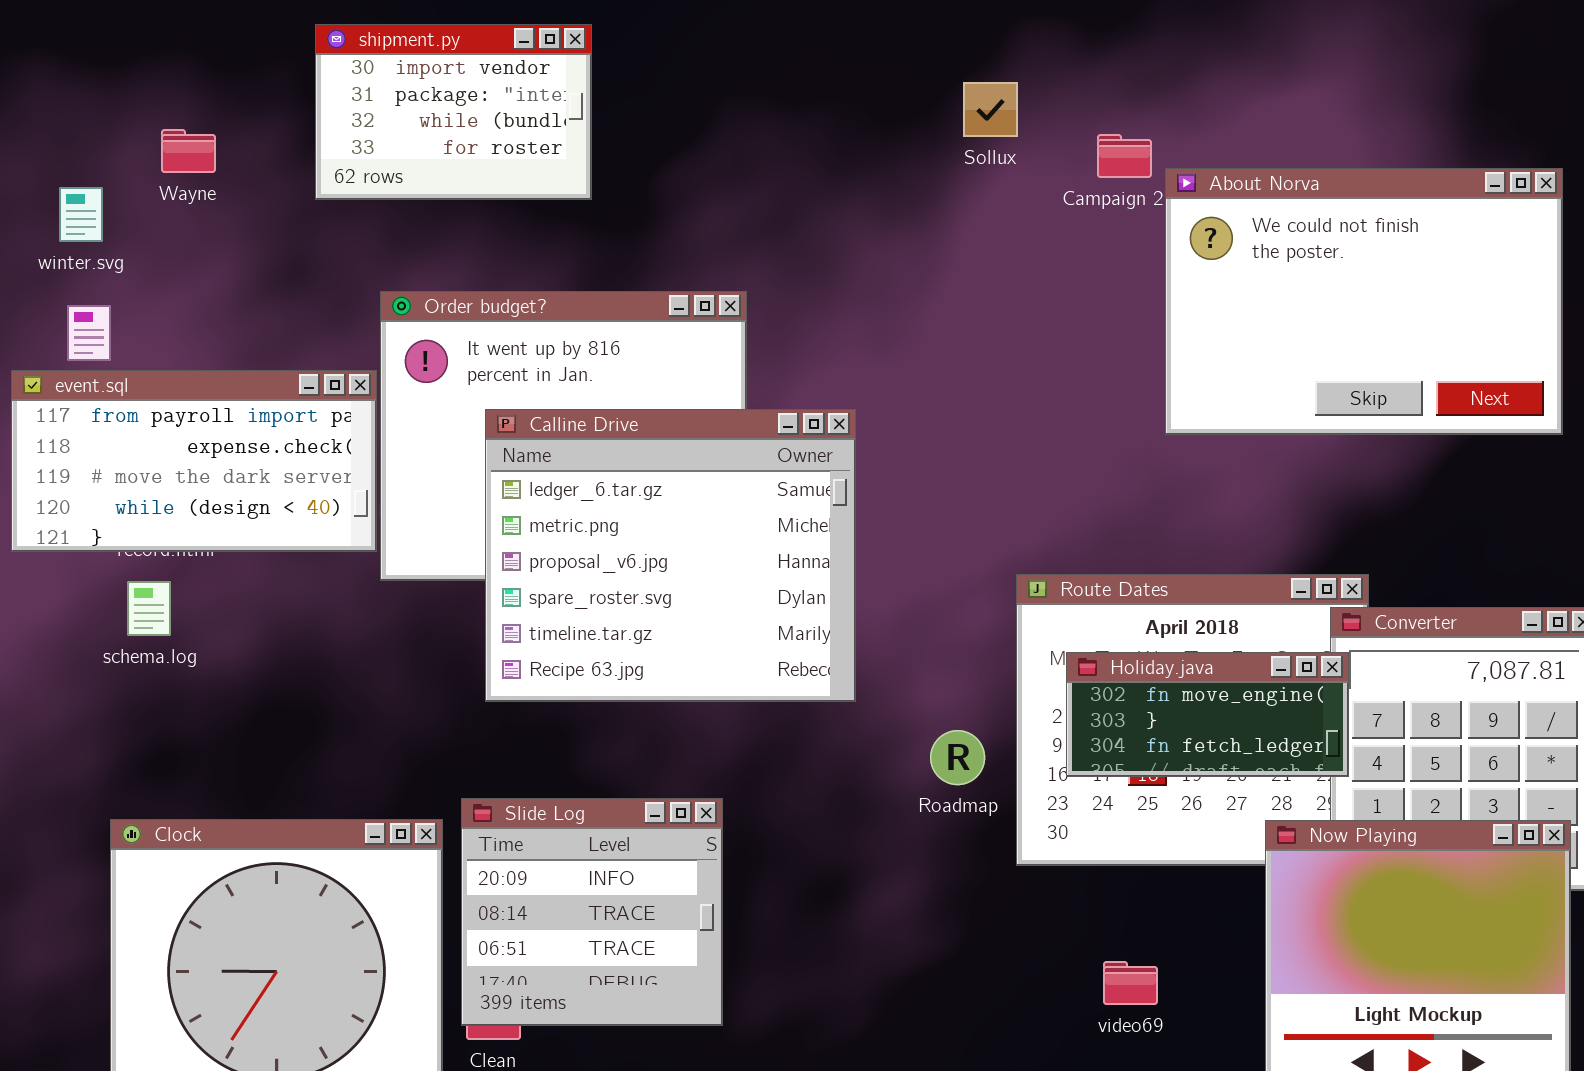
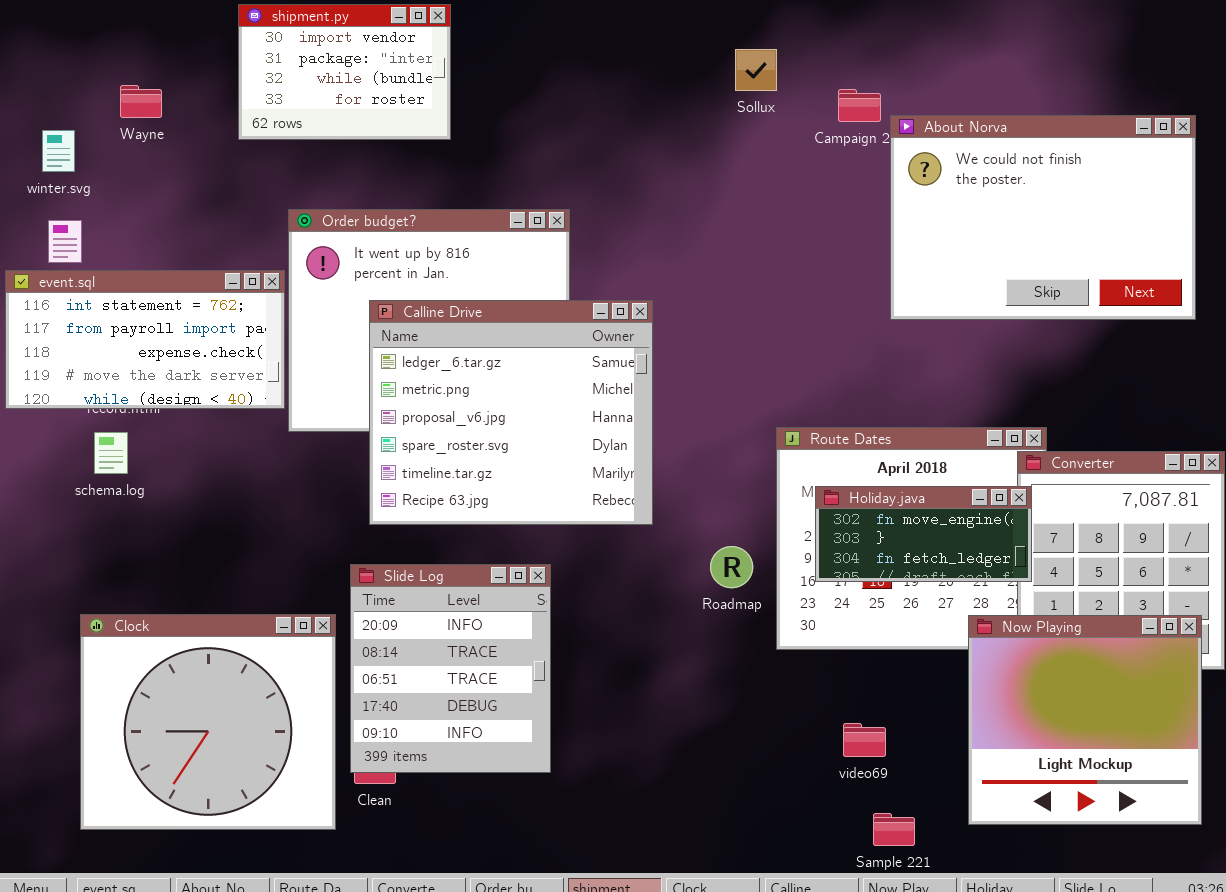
event.sql: [11,370,377,552] -> [5,270,285,409], scrolled up 1 row
Slide Log: [461,798,723,1026] -> [350,564,551,773], resized

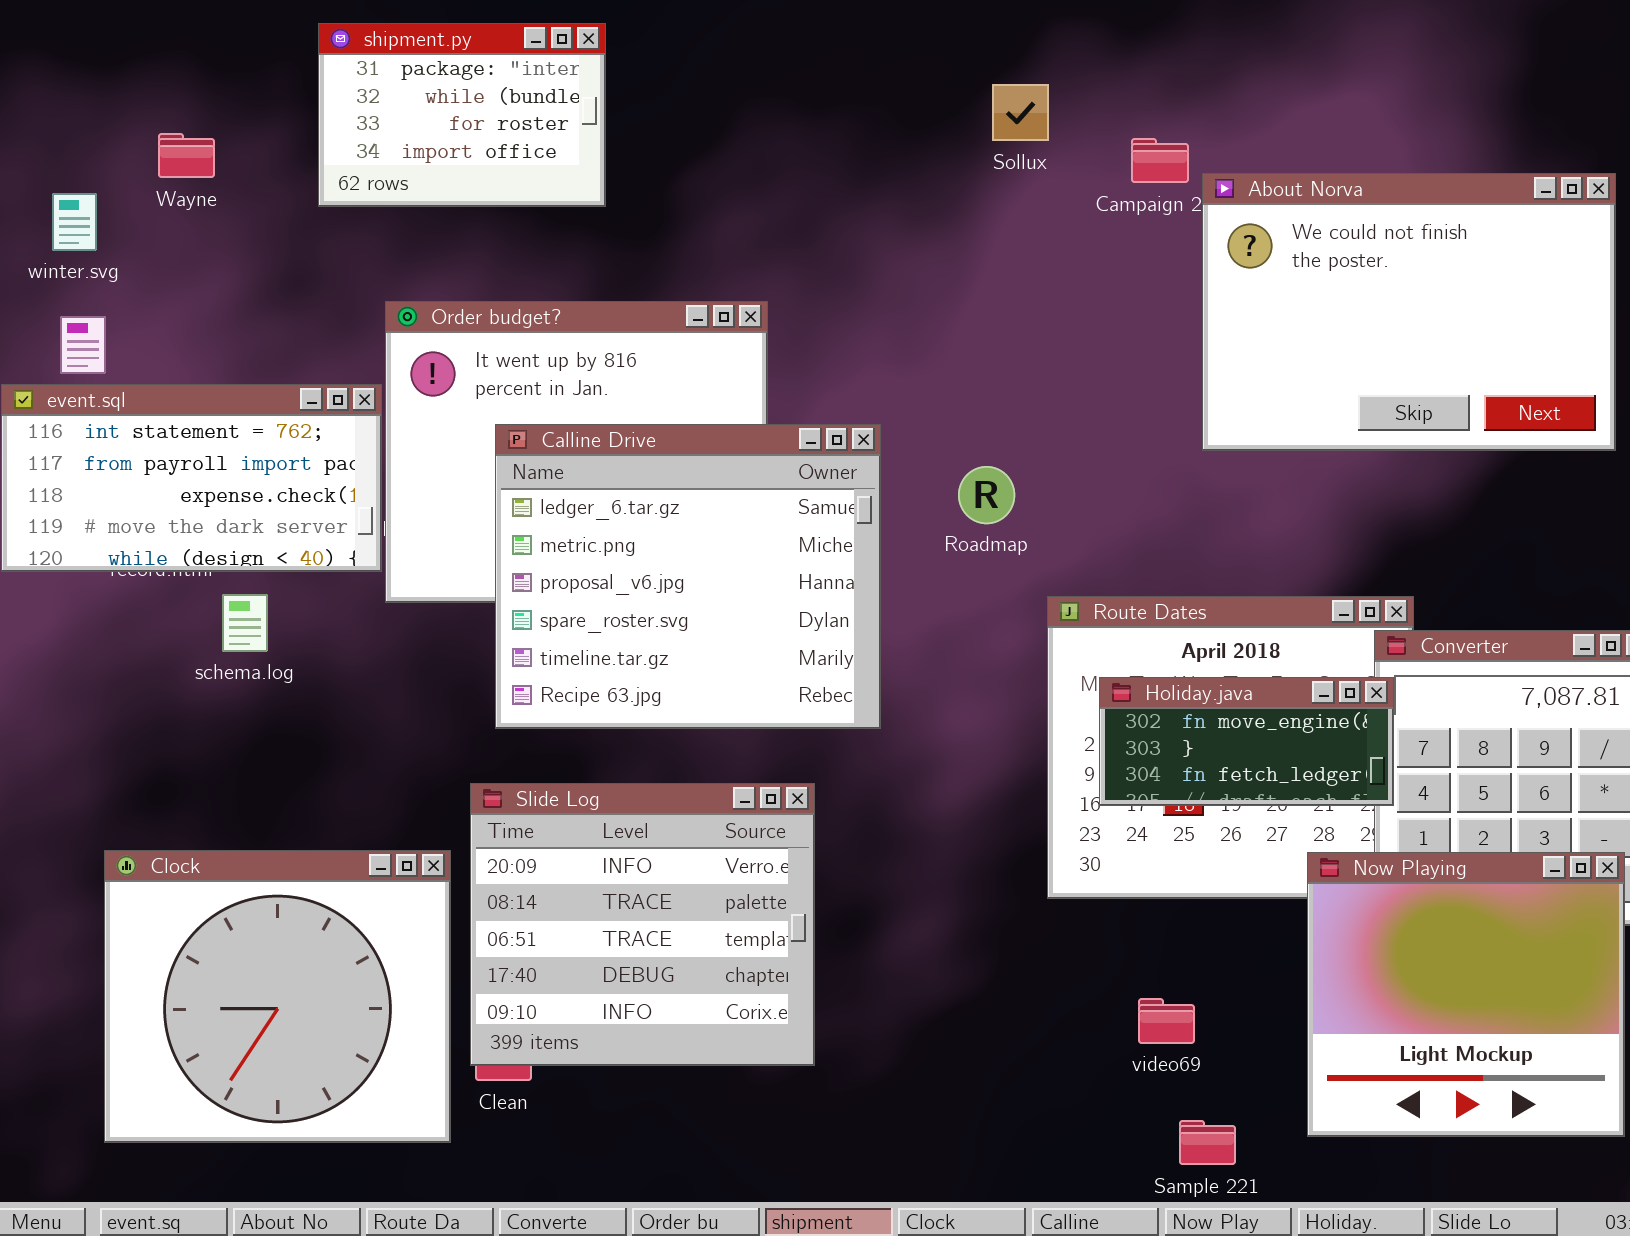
shipment.py: [238,4,451,140] -> [318,23,606,207], scrolled down 1 row
schema.log: [94,432,128,474] -> [222,594,268,652], moved
Roadmap: [710,546,753,588] -> [958,466,1015,524], moved
Slide Log: [350,564,551,773] -> [470,783,815,1066], resized

